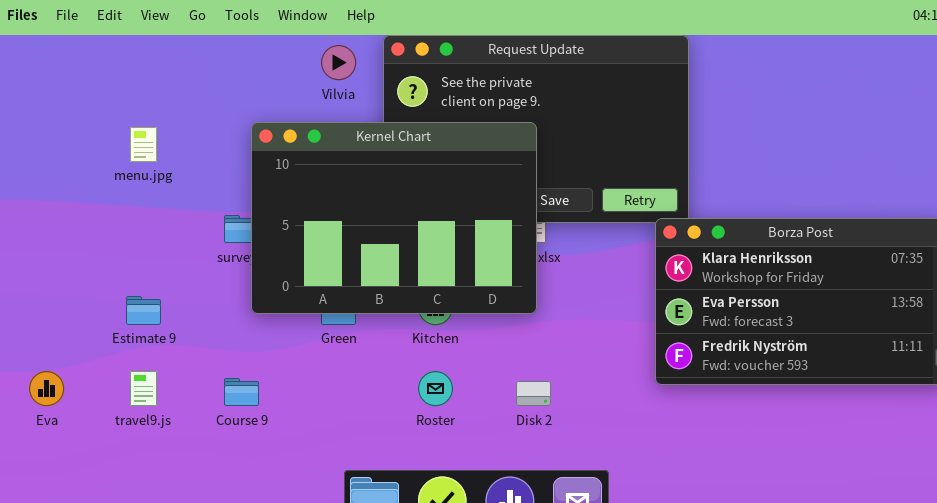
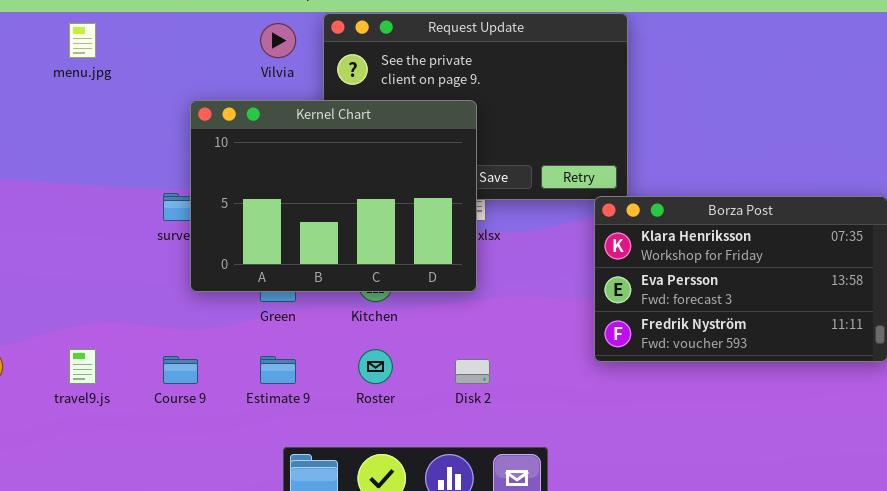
menu.jpg: [130,127,157,162] -> [69,23,96,58], moved
Estimate 9: [126,296,161,325] -> [260,356,296,384], moved

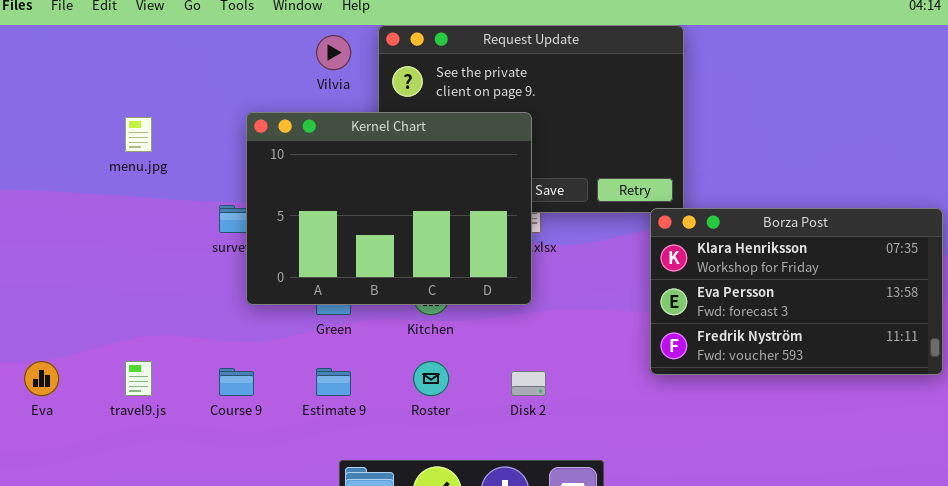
menu.jpg: [69,23,96,58] -> [125,117,152,152], moved

